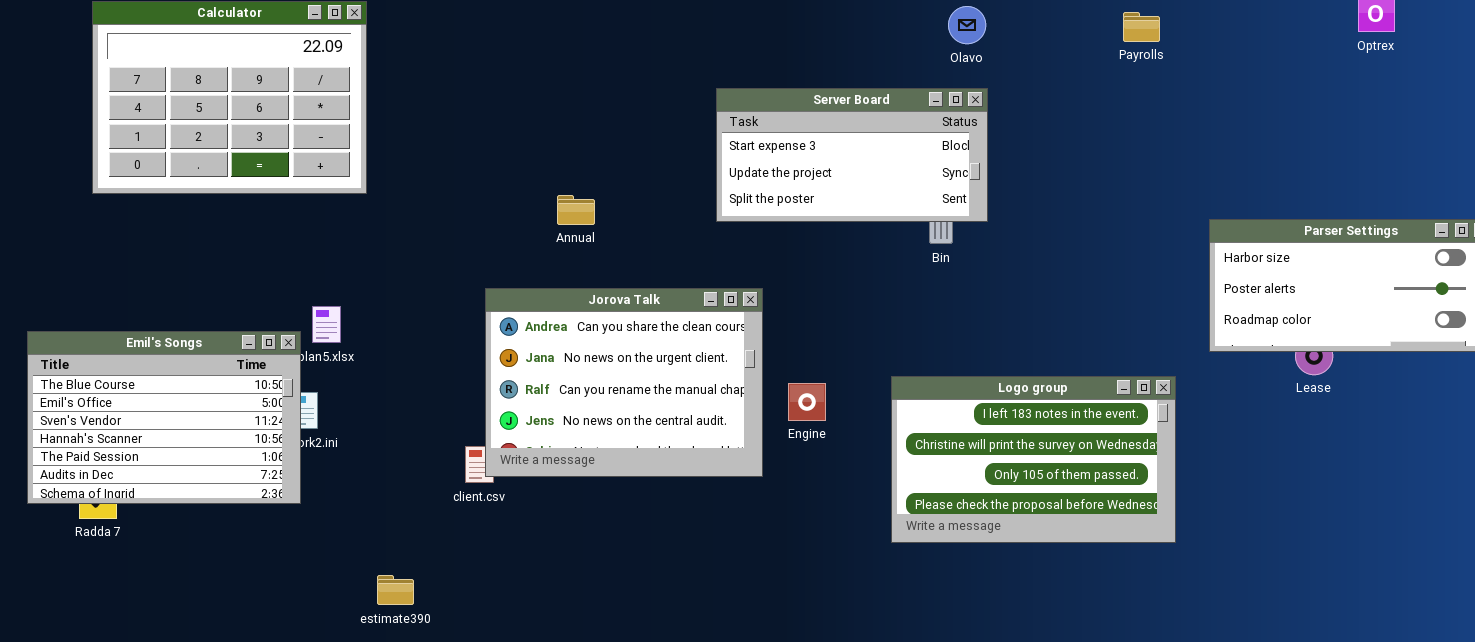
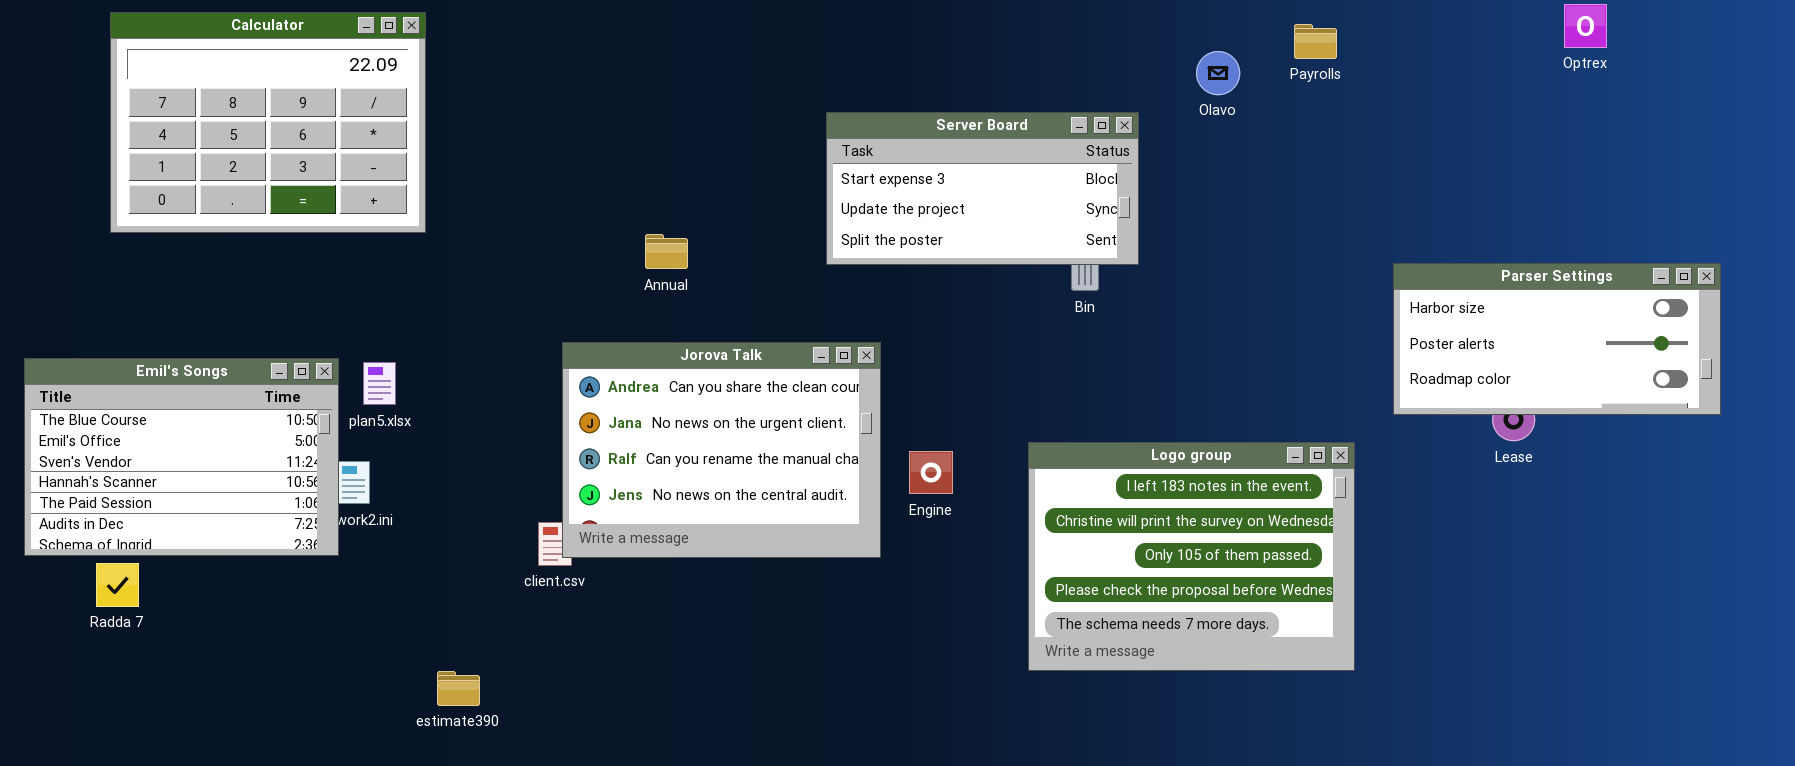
Olavo: [948,6,986,44] -> [1196,51,1240,95], moved
Emil's Songs: [27,331,301,504] -> [24,358,339,556], moved
Logo group: [891,376,1176,543] -> [1028,442,1355,671], resized

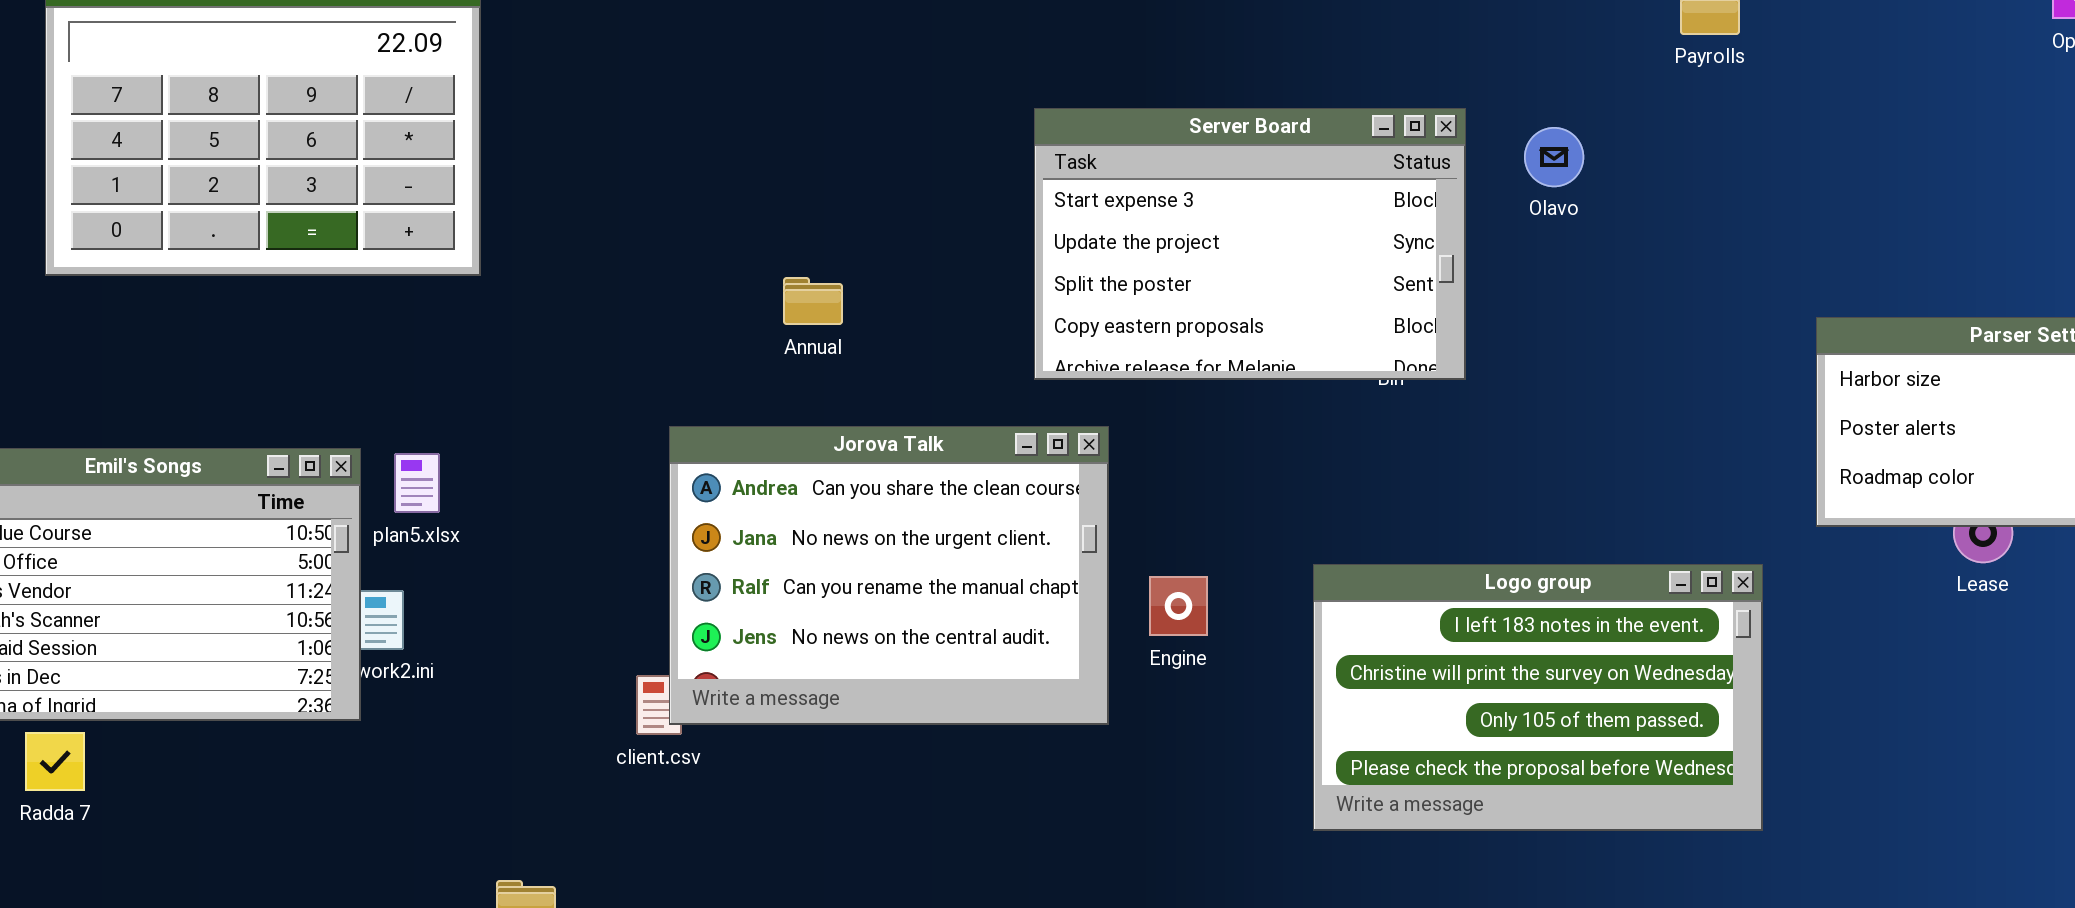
Olavo: [1196,51,1240,95] -> [1524,127,1584,187], moved
Server Board: [826,112,1139,265] -> [1034,108,1466,380], resized
Logo group: [1028,442,1355,671] -> [1313,564,1763,831], resized

